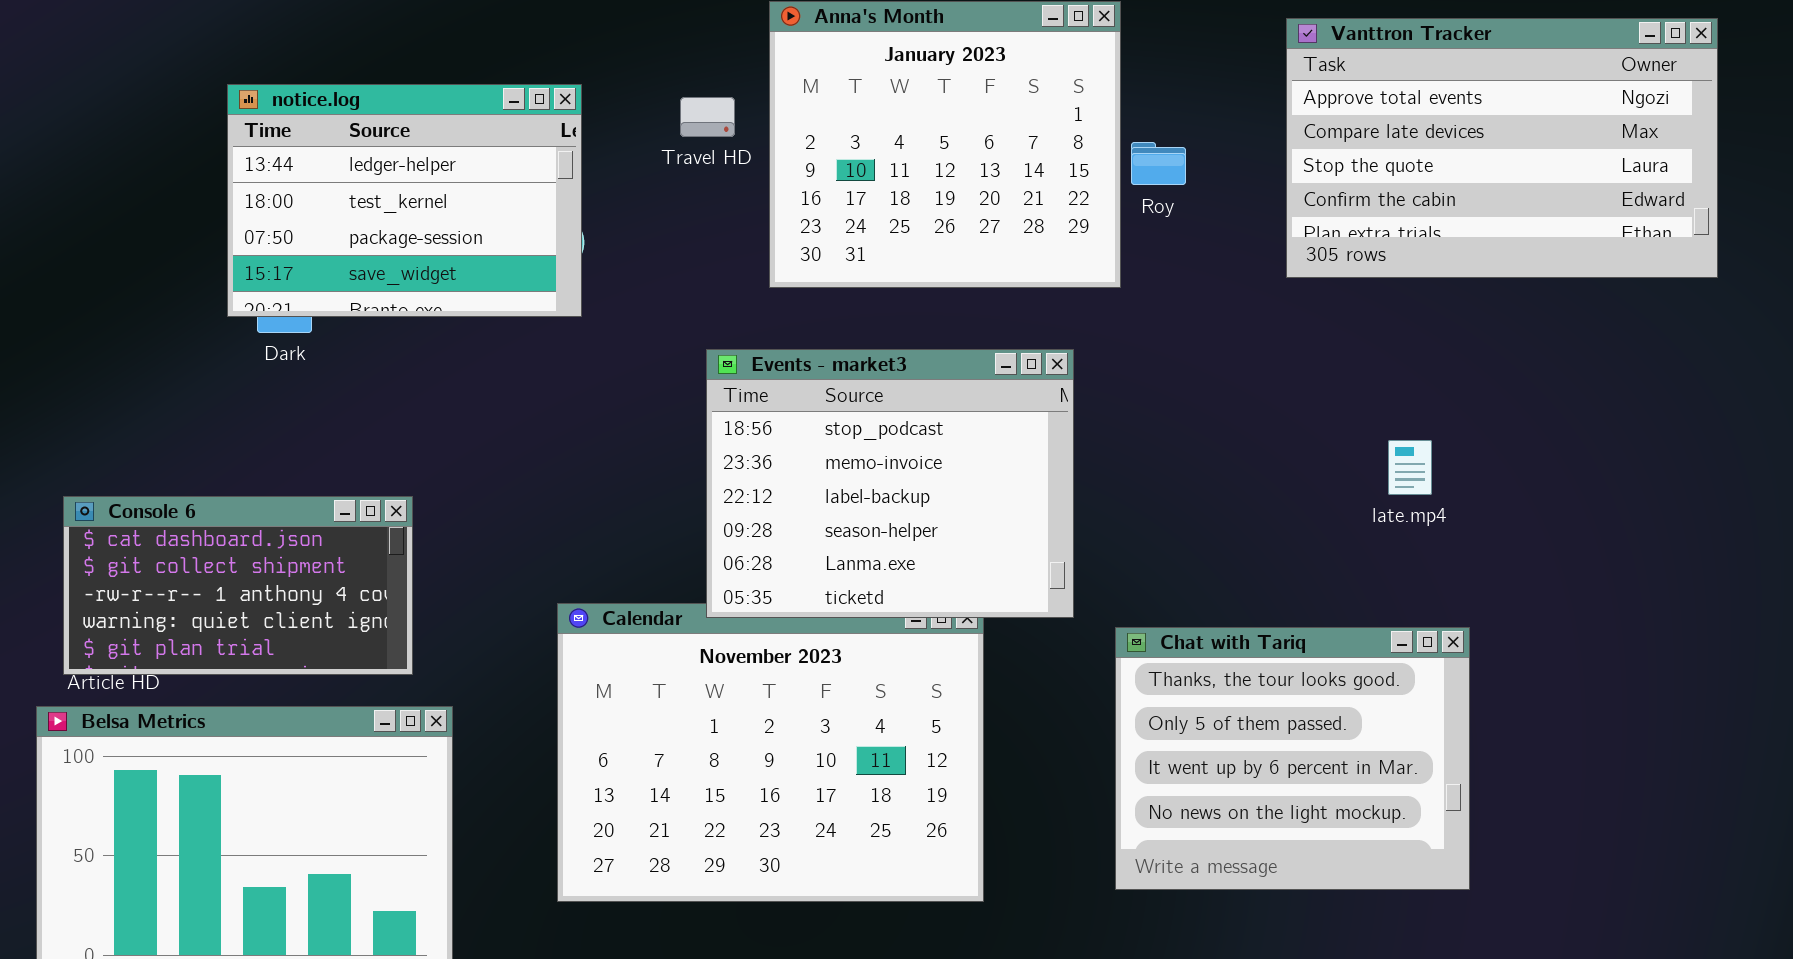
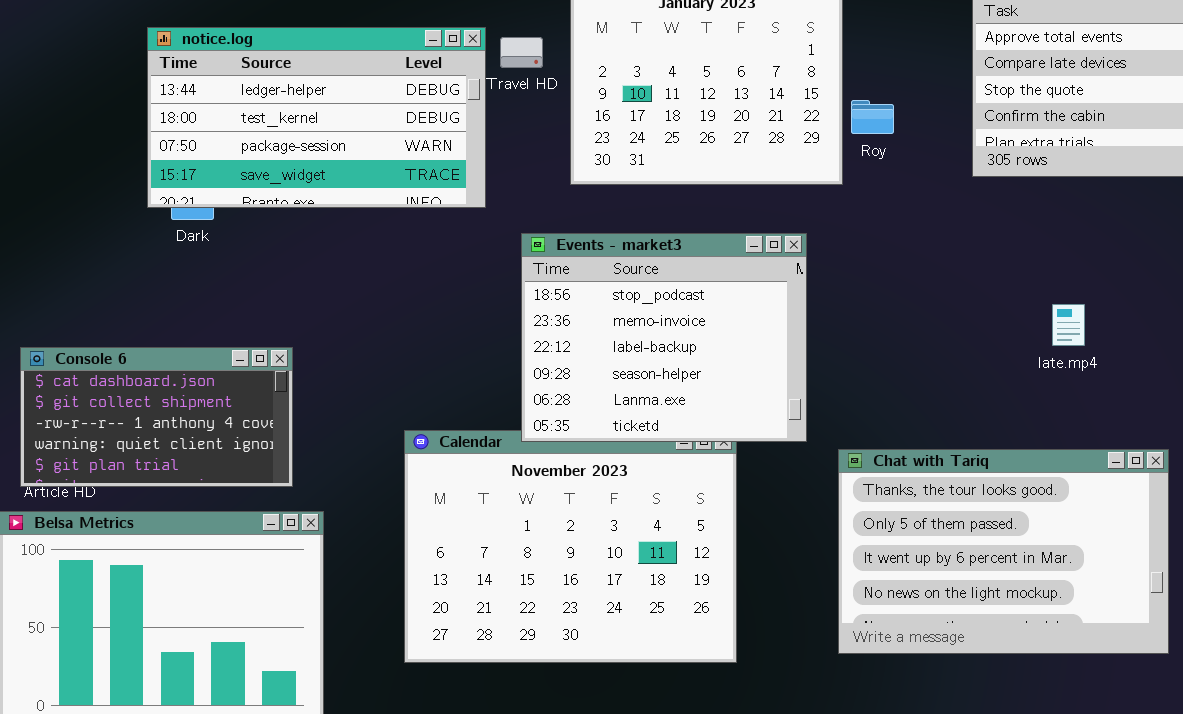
notice.log: [227,84,582,317] -> [147,27,486,208], resized
Roy: [1131,142,1186,185] -> [851,100,894,134], moved
Chat with Tariq: [1115,627,1470,890] -> [838,449,1169,654], resized

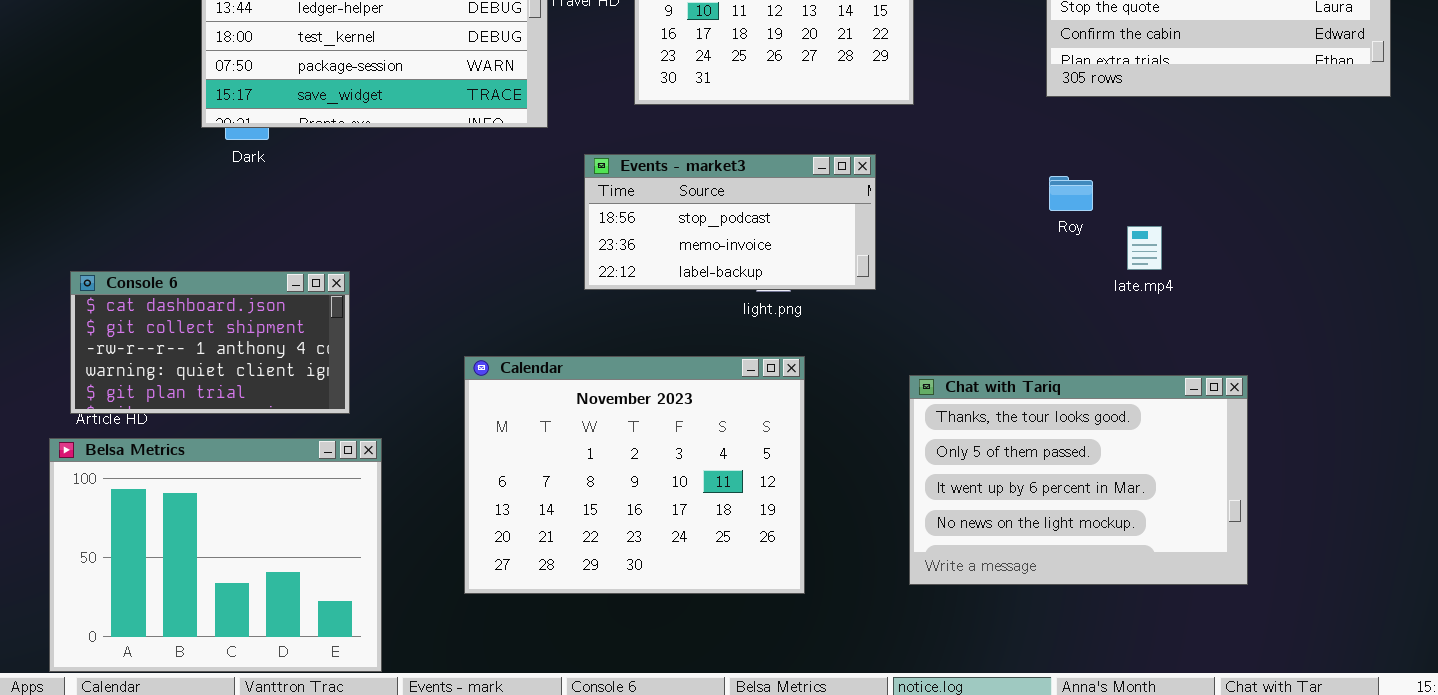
Roy: [851,100,894,134] -> [1049,176,1093,211], moved
Events - market3: [521,233,807,442] -> [584,154,876,290], resized

